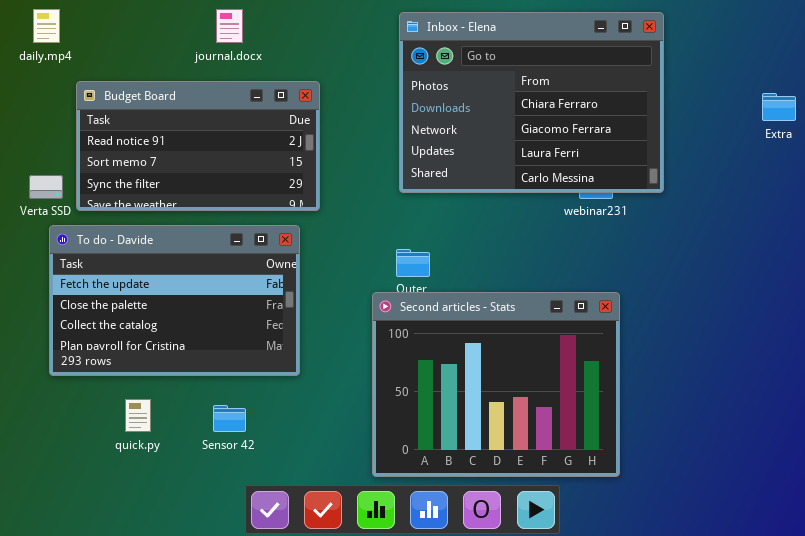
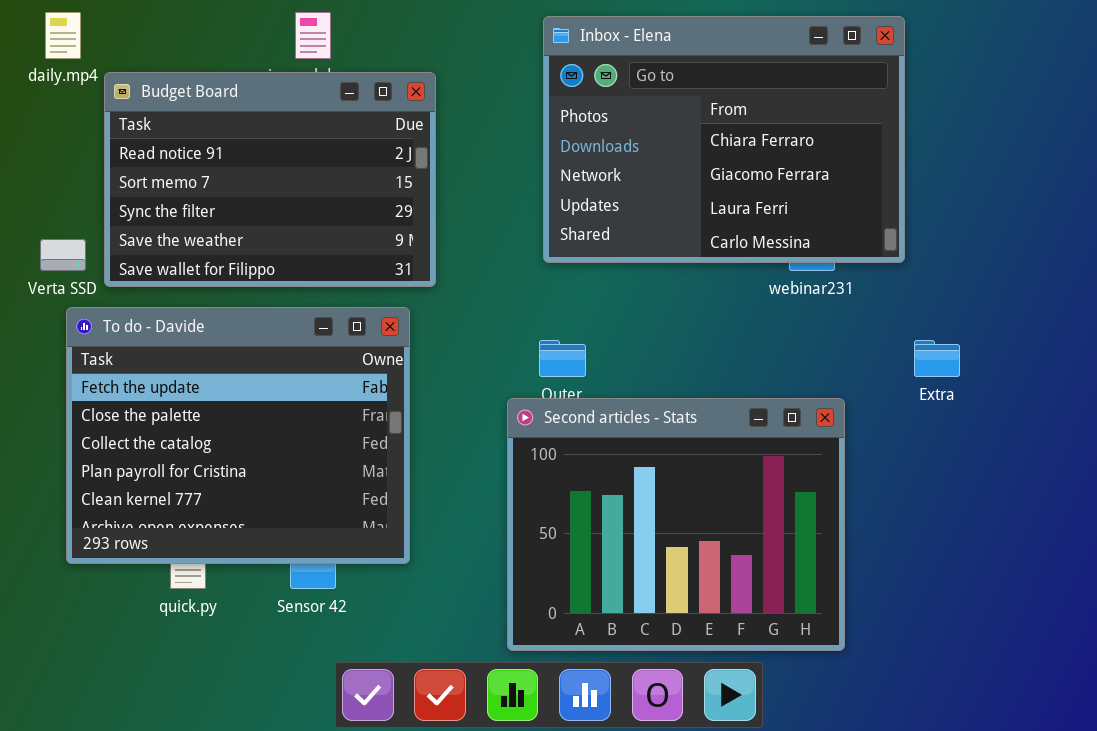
Budget Board: [76,81,320,211] -> [104,72,436,287], resized
Extra: [762,93,796,121] -> [914,340,960,377], moved
To do - Davide: [49,225,300,376] -> [66,307,410,564], resized

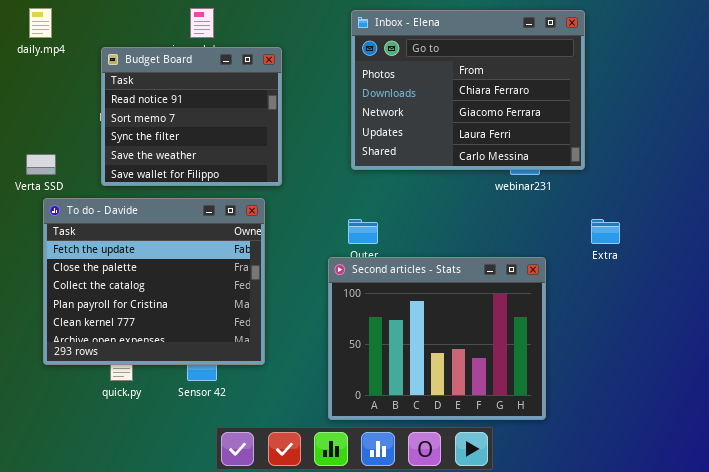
Budget Board: [104,72,436,287] -> [101,47,282,186], resized

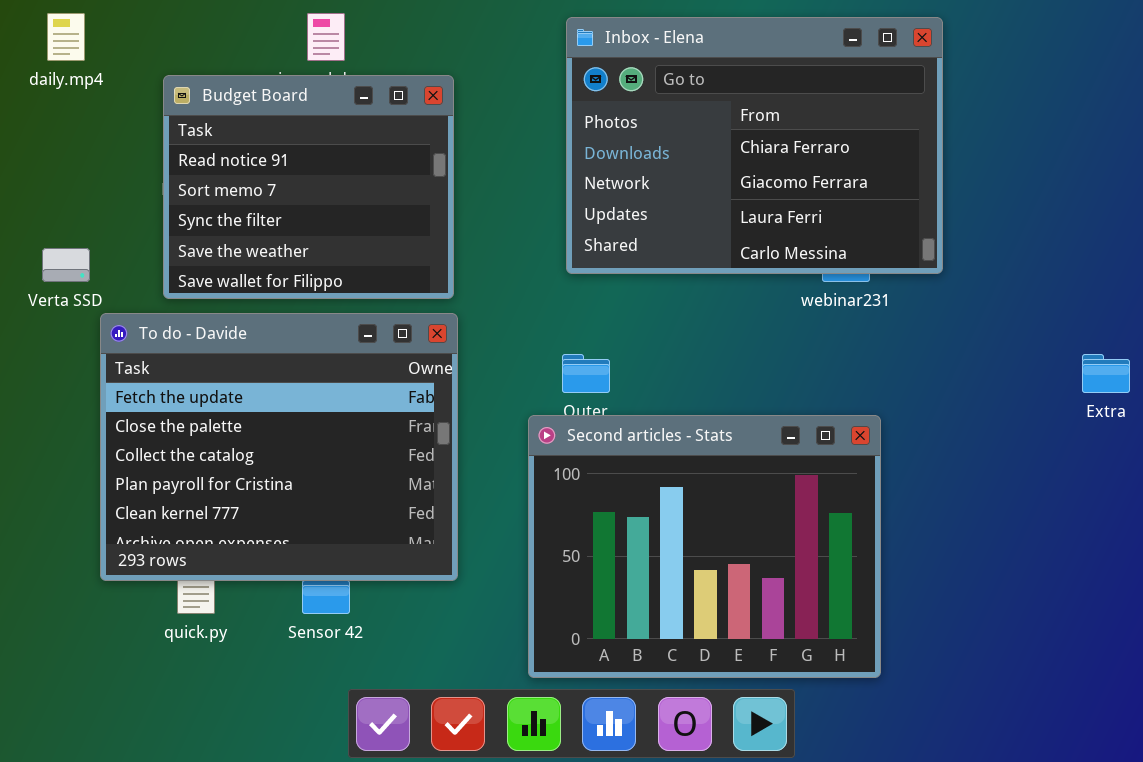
To do - Davide: [43,198,265,365] -> [100,313,458,581], moved
Extra: [591,219,620,244] -> [1082,354,1130,393], moved

